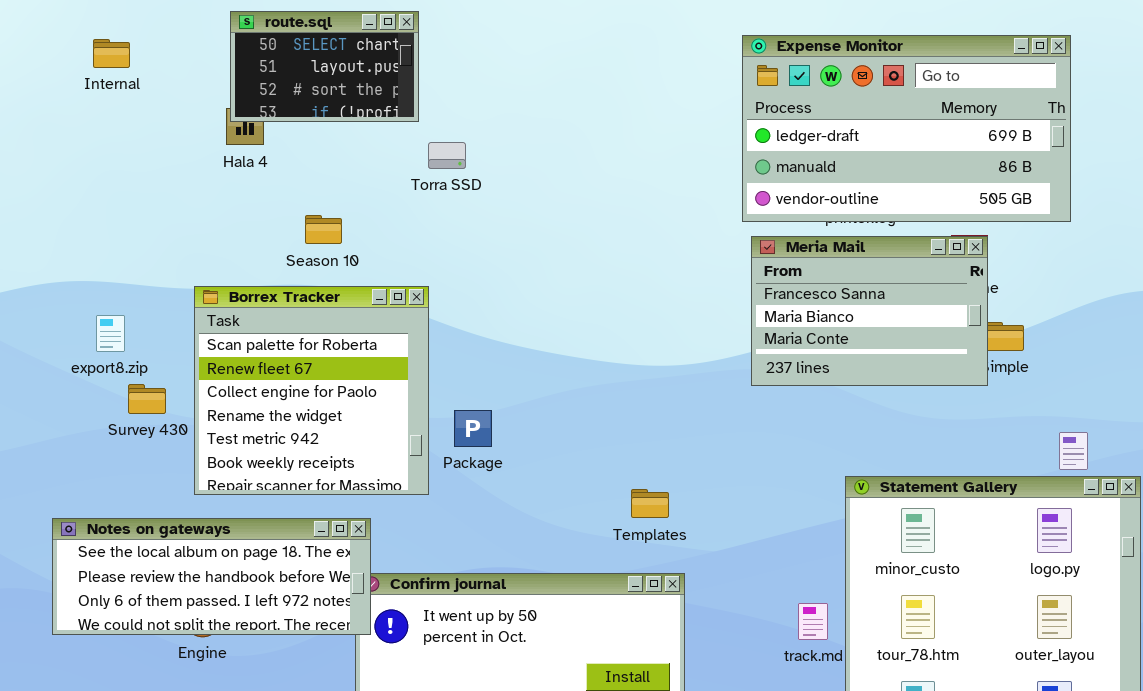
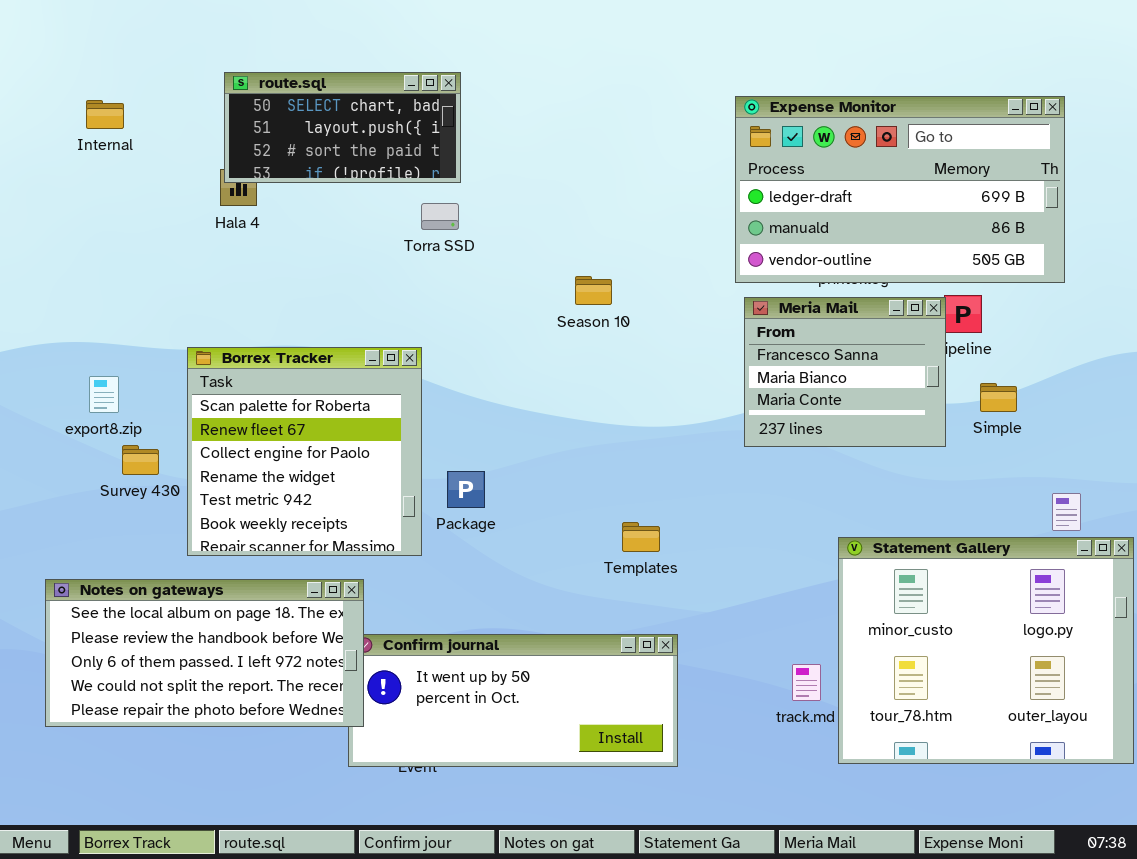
route.sql: [230,11,419,122] -> [224,72,461,183], resized
Season 10: [305,215,342,244] -> [575,276,612,305], moved
Meria Mail: [751,236,988,386] -> [744,297,946,447], resized
Templates: [631,489,669,518] -> [622,522,660,552], moved
Notes on gateways: [52,518,371,635] -> [45,579,364,727], resized

